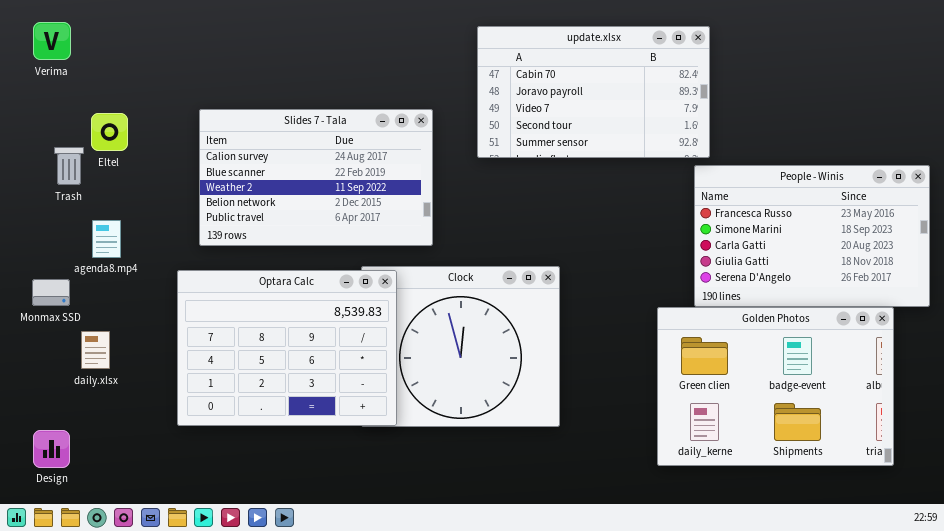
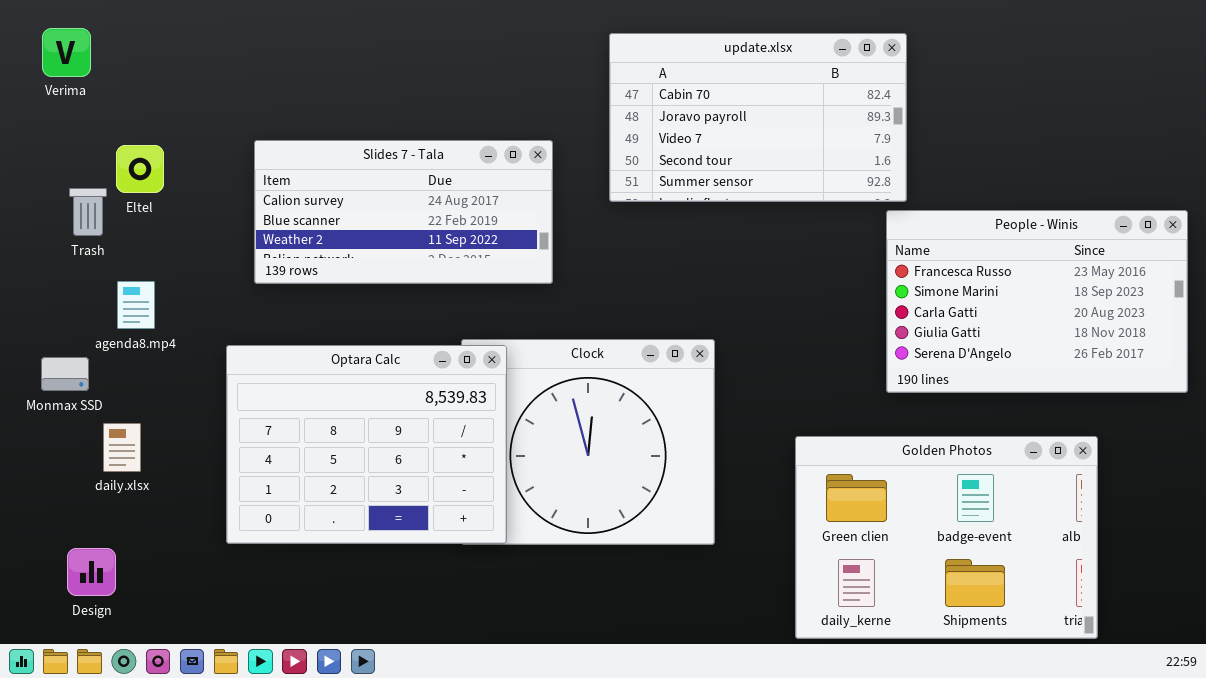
Slides 7 - Tala: [199,109,433,246] -> [254,140,553,284], resized
Golden Photos: [657,307,894,466] -> [795,436,1098,639], moved
Design: [33,430,70,468] -> [67,548,116,596], moved

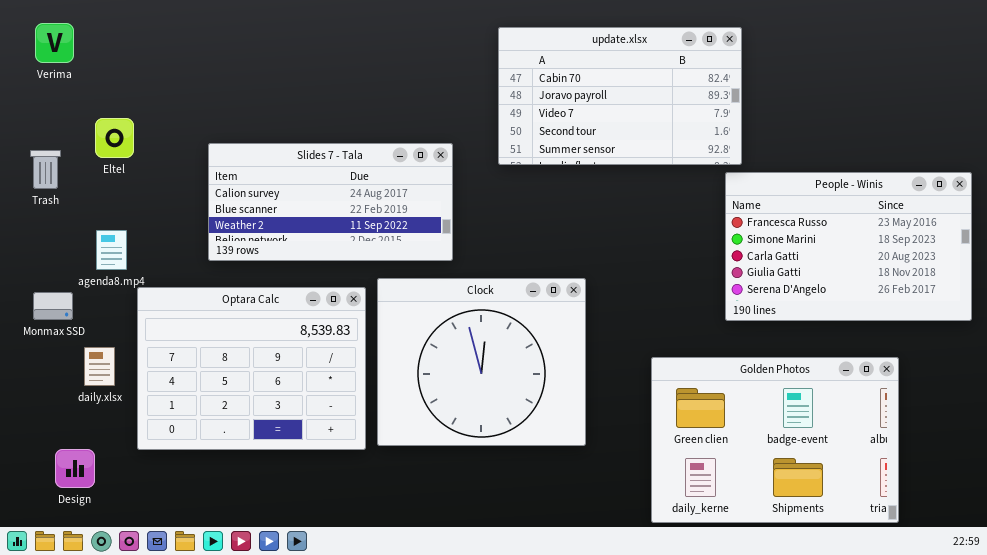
Slides 7 - Tala: [254,140,553,284] -> [208,143,453,261], moved
Trash: [69,188,107,236] -> [30,150,61,189], moved
Optara Calc: [226,345,507,544] -> [137,287,366,450], moved

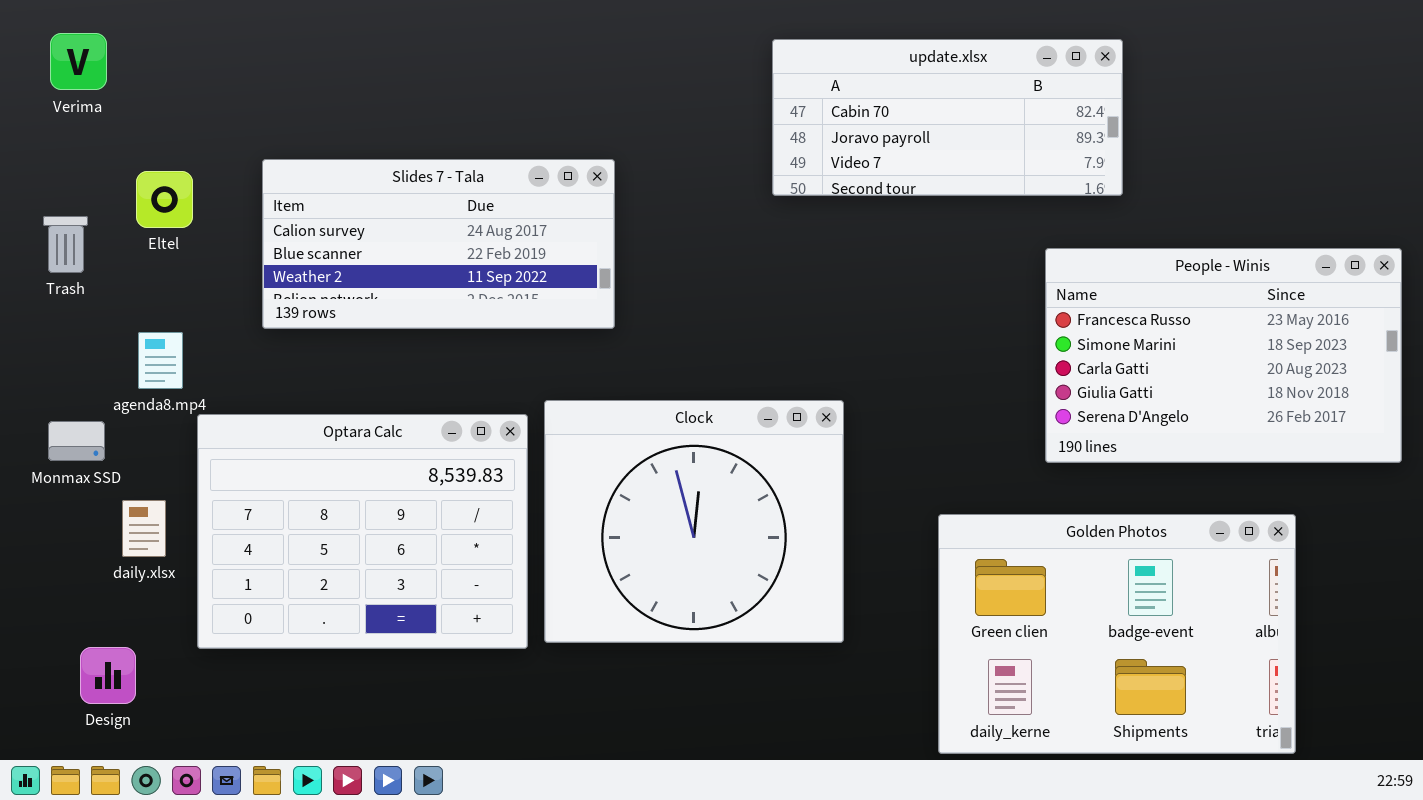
update.xlsx: [498,27,742,165] -> [772,39,1123,196], moved, resized
Slides 7 - Tala: [208,143,453,261] -> [262,159,615,329], moved

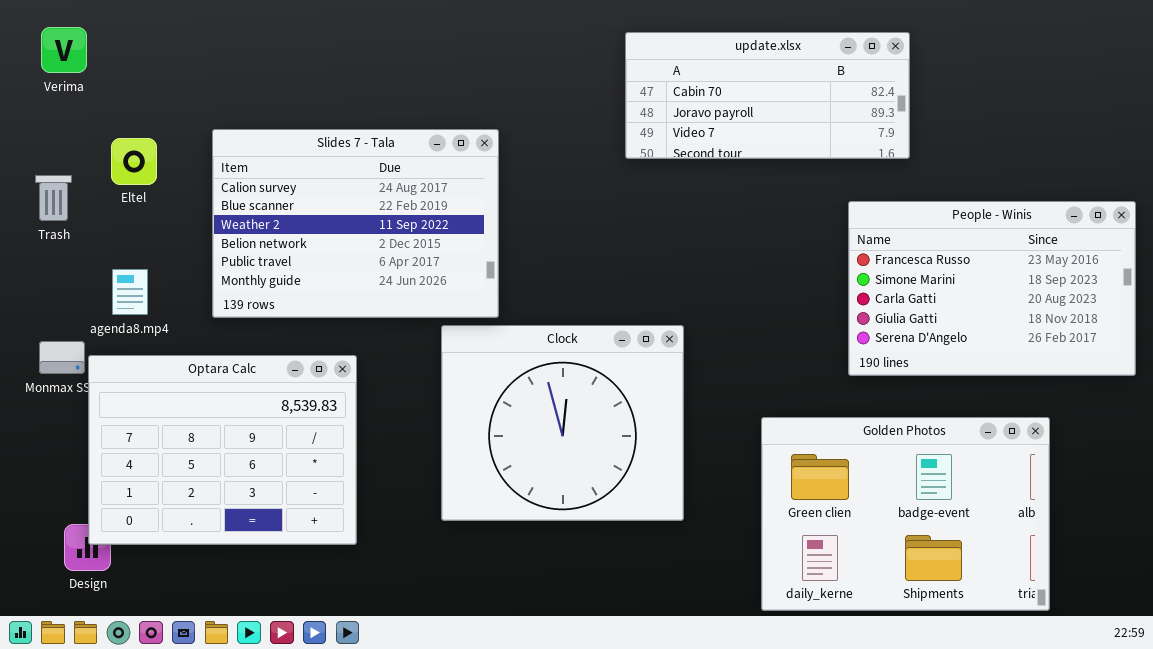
Slides 7 - Tala: [262,159,615,329] -> [212,129,499,318], resized
Optara Calc: [197,414,528,649] -> [88,355,357,545], moved

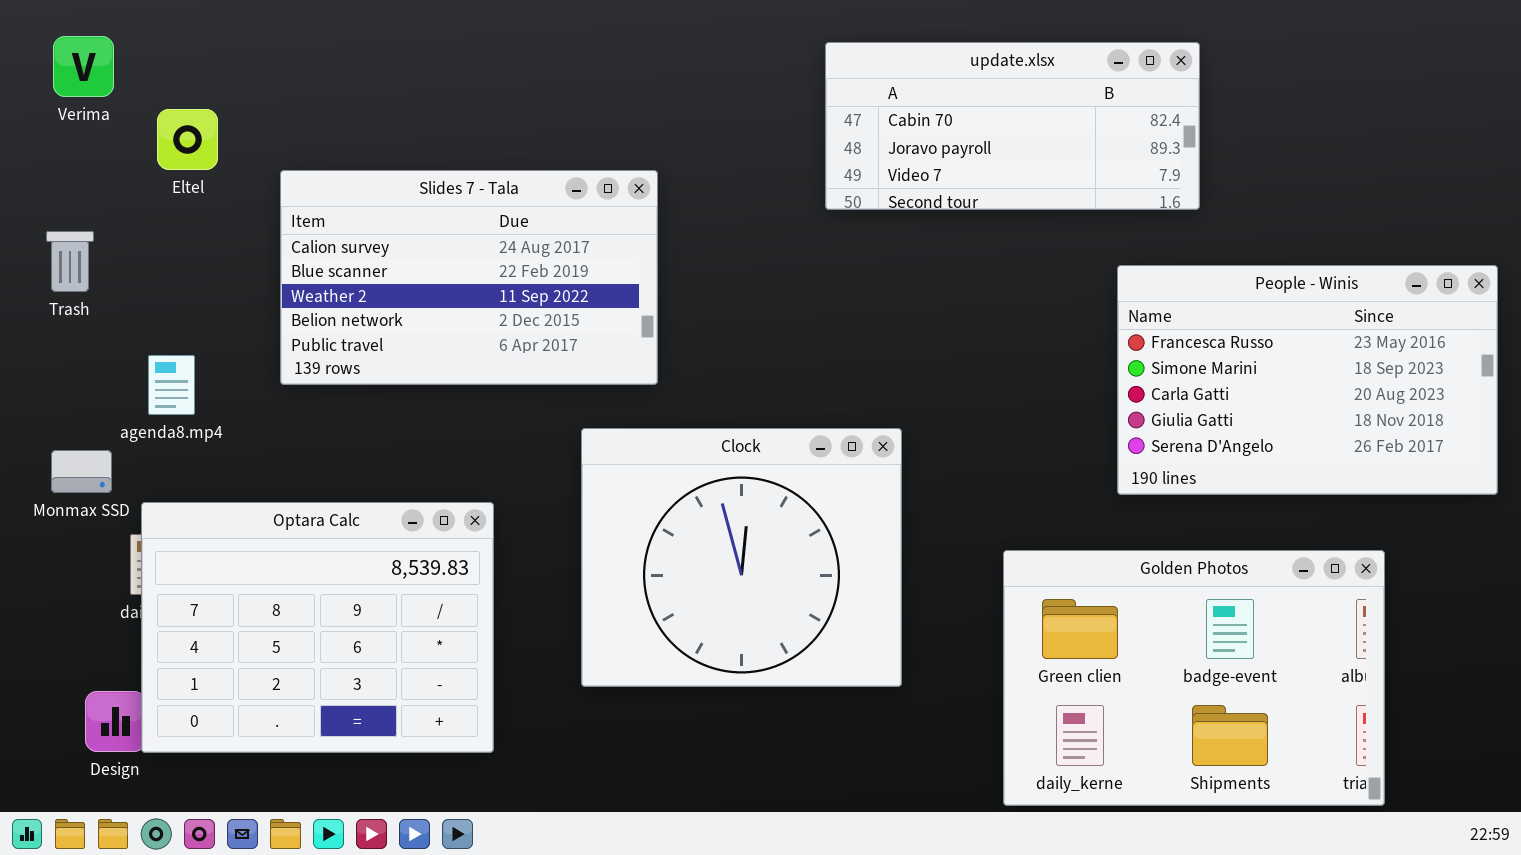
Slides 7 - Tala: [212,129,499,318] -> [280,170,658,385], resized
Eltel: [111,138,157,185] -> [157,109,218,170], moved
Optara Calc: [88,355,357,545] -> [141,502,494,753], moved

